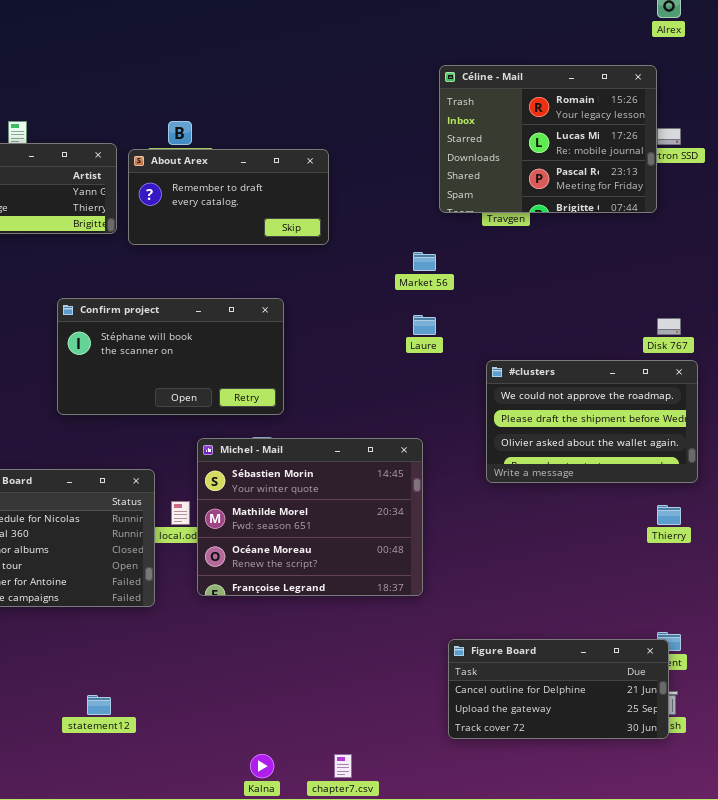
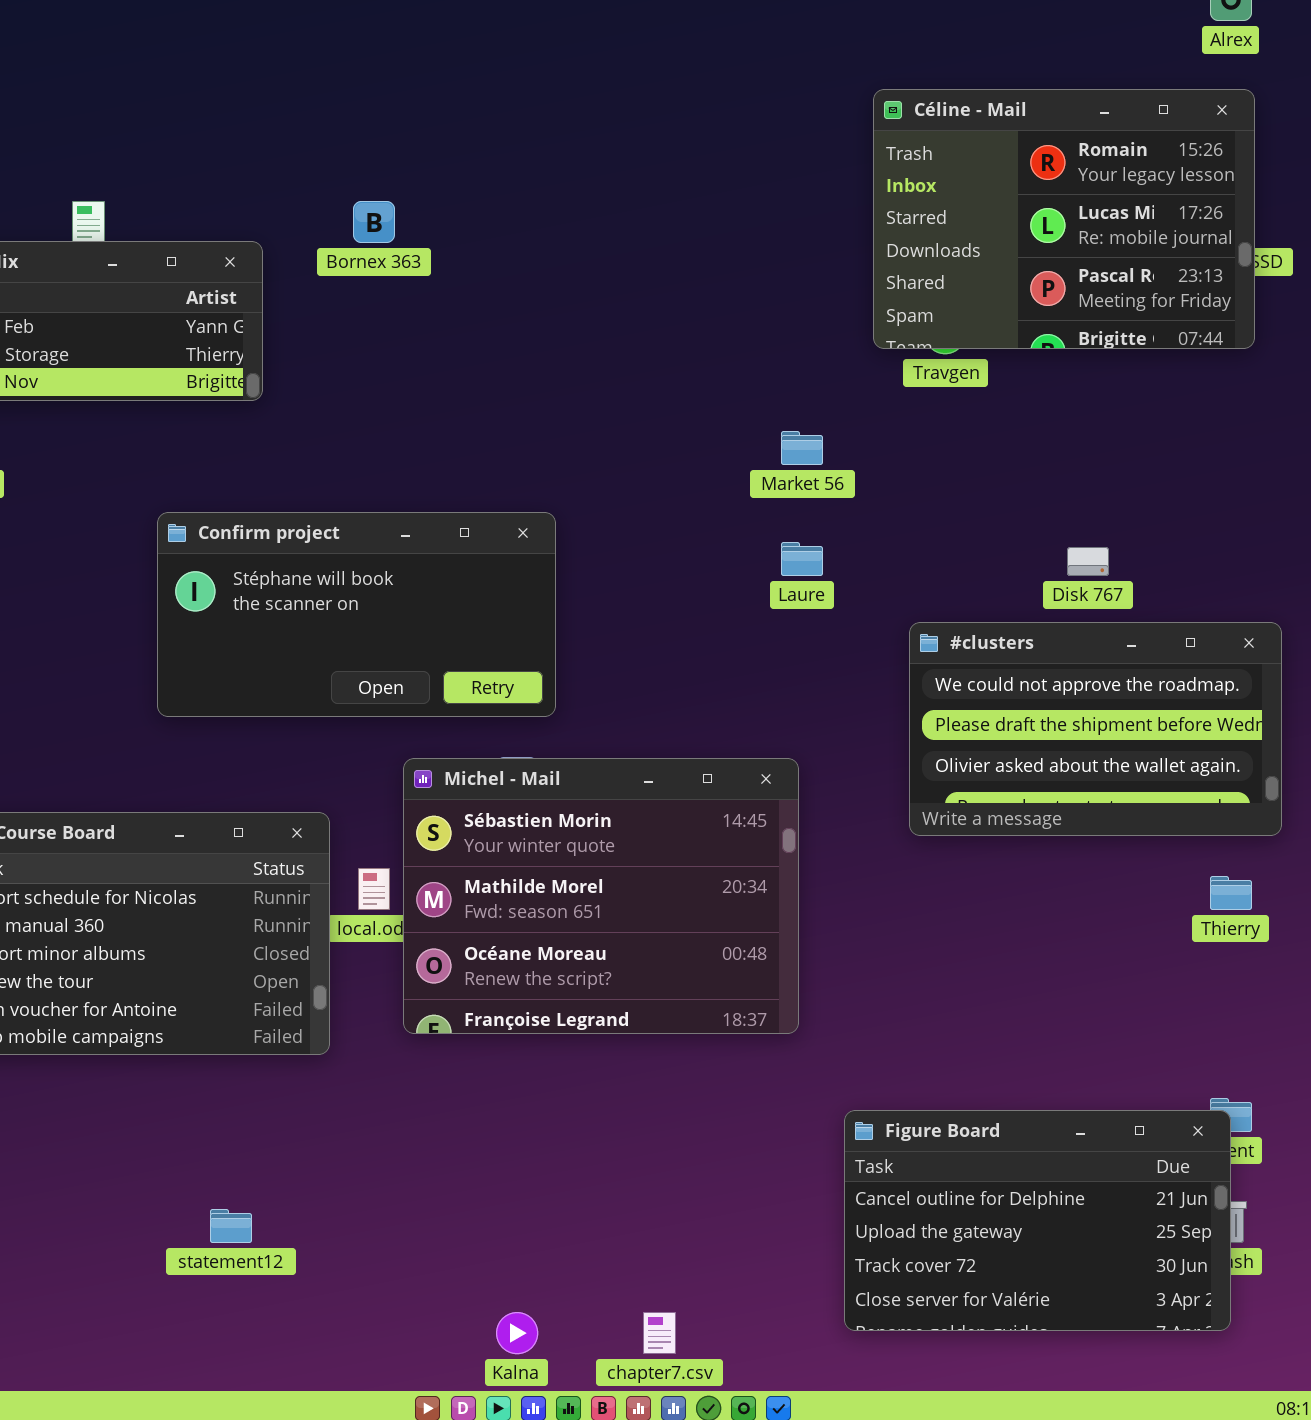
Céline - Mail: [439,65,657,213] -> [873,89,1255,349], moved
About Arex: [128,149,329,245] -> none, closed
Disk 767: [657,318,681,335] -> [1067,547,1109,576], moved
Figure Board: [448,639,669,739] -> [844,1110,1231,1331], resized

